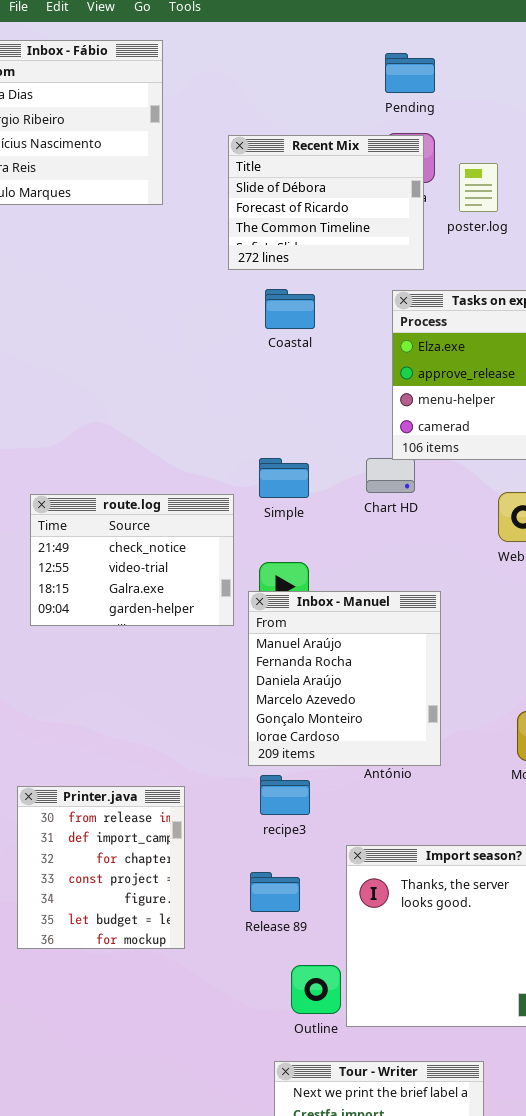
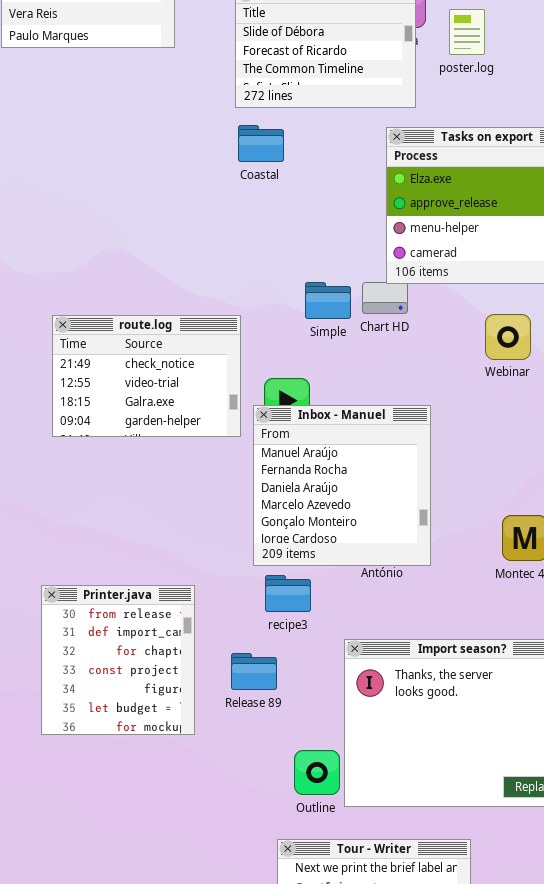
Coastal: [265,289,315,329] -> [238,125,284,162], moved
Simple: [259,458,309,498] -> [305,282,351,319], moved
Release 89: [250,872,300,912] -> [231,653,277,690], moved

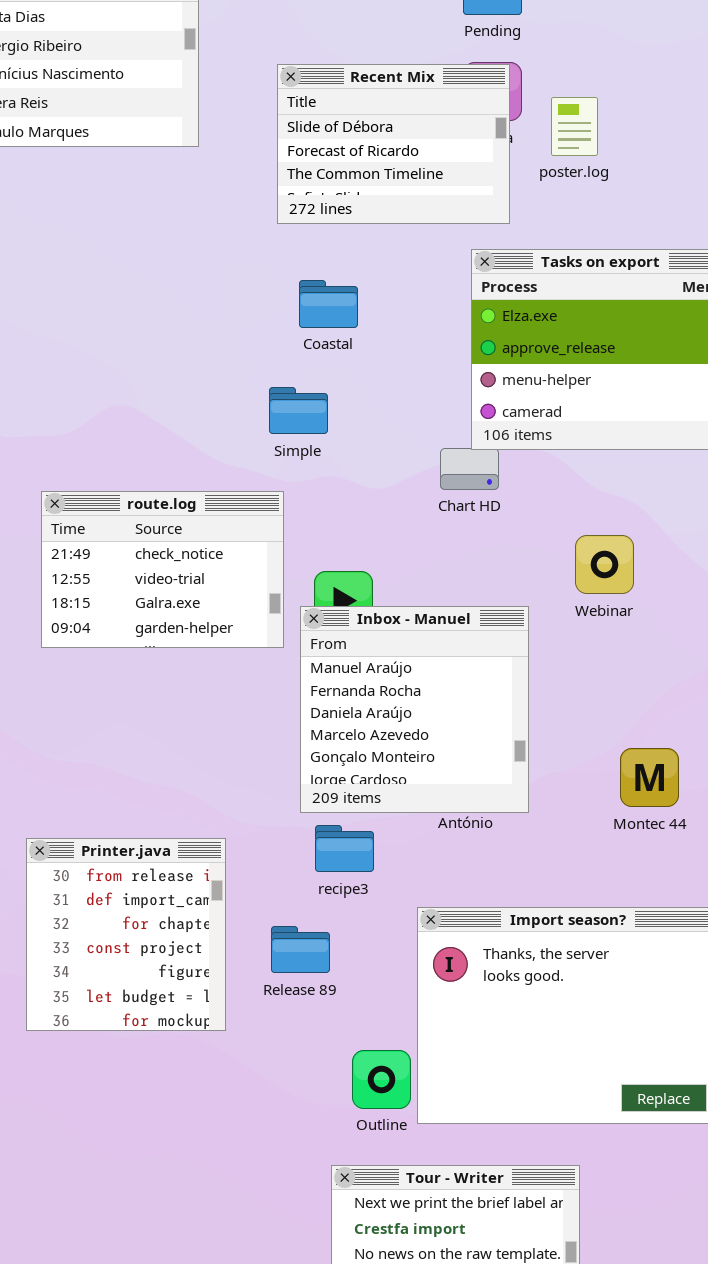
Coastal: [238,125,284,162] -> [299,280,358,328], moved
Simple: [305,282,351,319] -> [269,387,328,434], moved
Webinar: [485,314,531,360] -> [575,535,634,594], moved

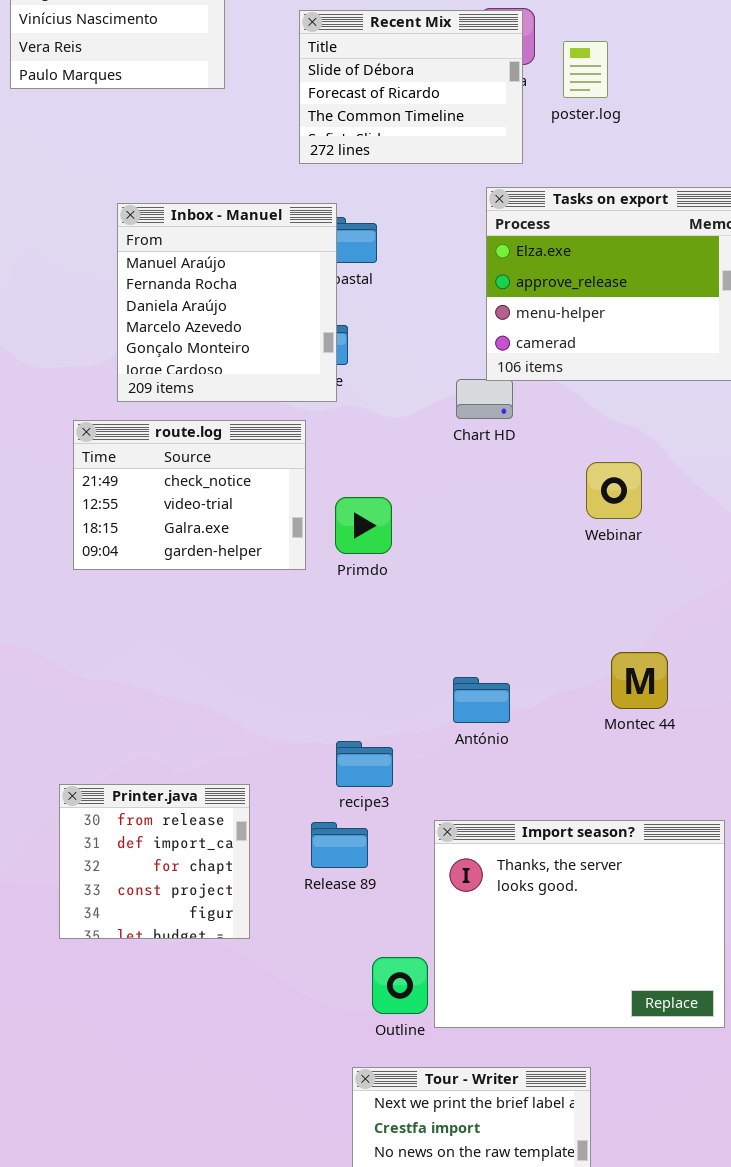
Inbox - Manuel: [300,606,529,813] -> [117,203,337,402], moved
Montec 44: [620,748,679,807] -> [611,652,668,709], moved
Printer.java: [26,838,226,1031] -> [59,784,250,939], resized
Release 89: [271,926,330,973] -> [311,822,368,868], moved

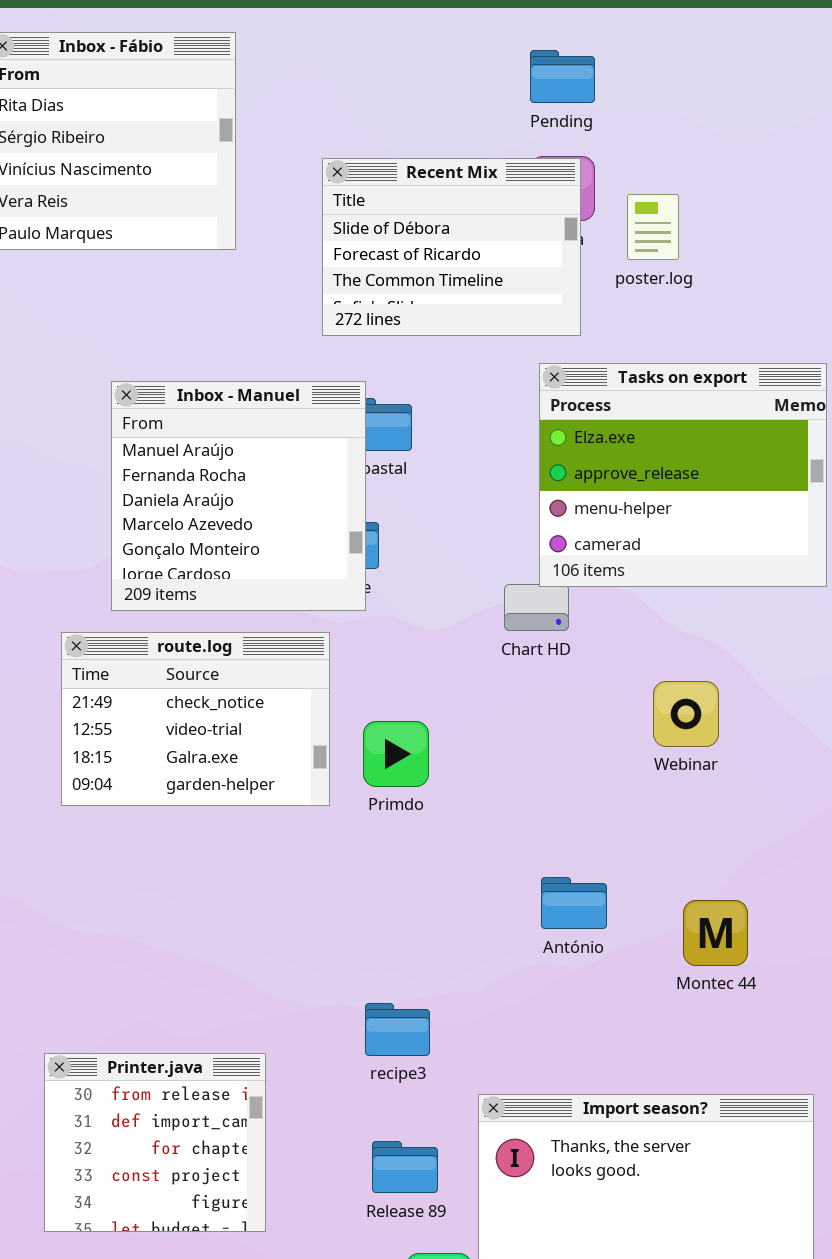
António: [453,677,510,723] -> [541,877,607,929], moved
Release 89: [311,822,368,868] -> [372,1141,438,1193], moved

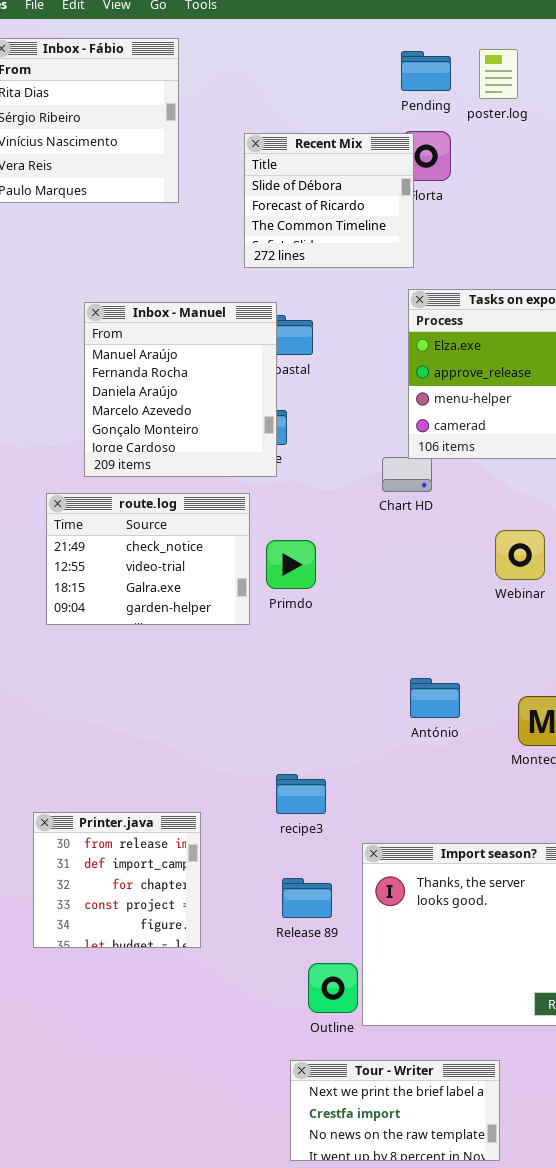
Recent Mix: [322,158,581,336] -> [244,133,414,268], resized
poster.log: [627,194,679,260] -> [479,49,518,99], moved
Primdo: [363,721,429,787] -> [266,540,316,589], moved

